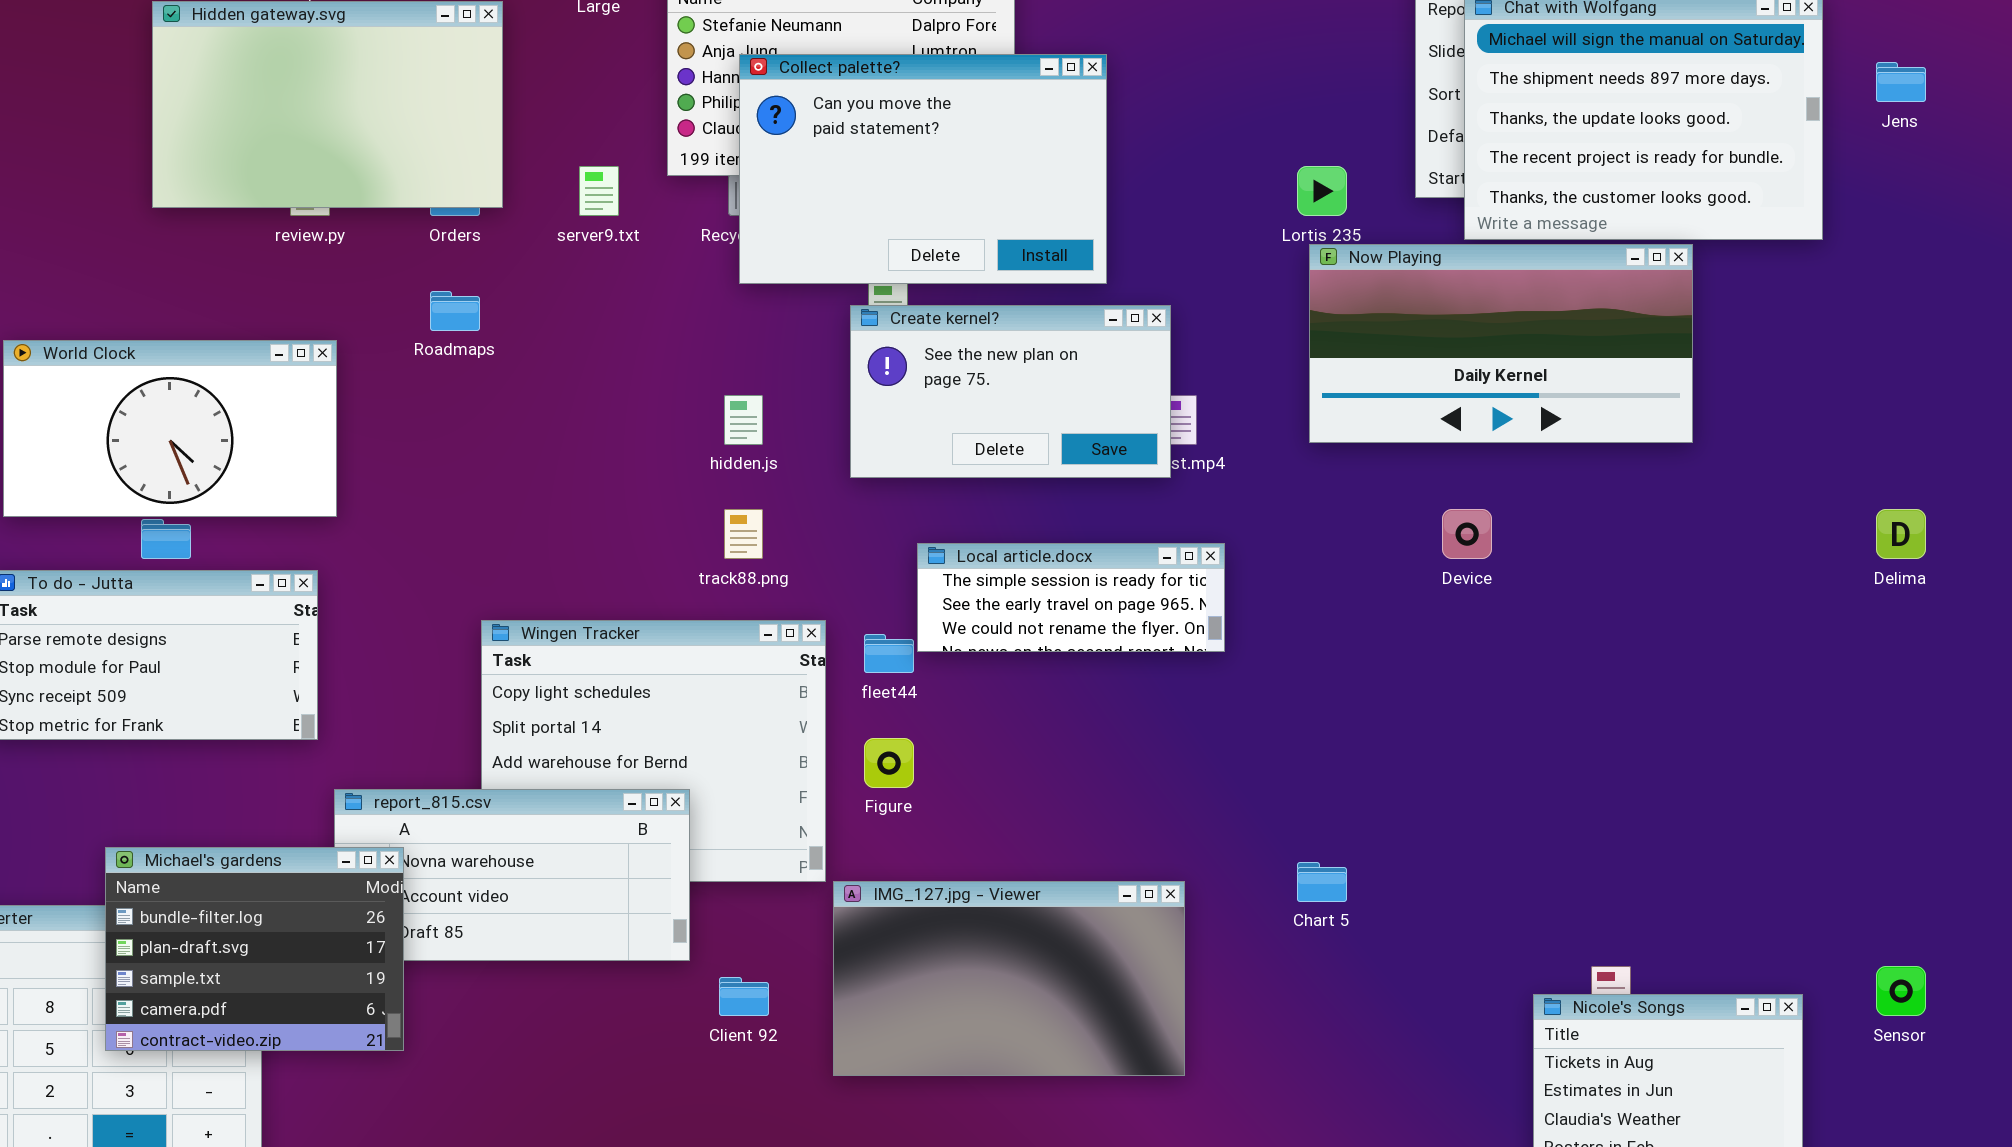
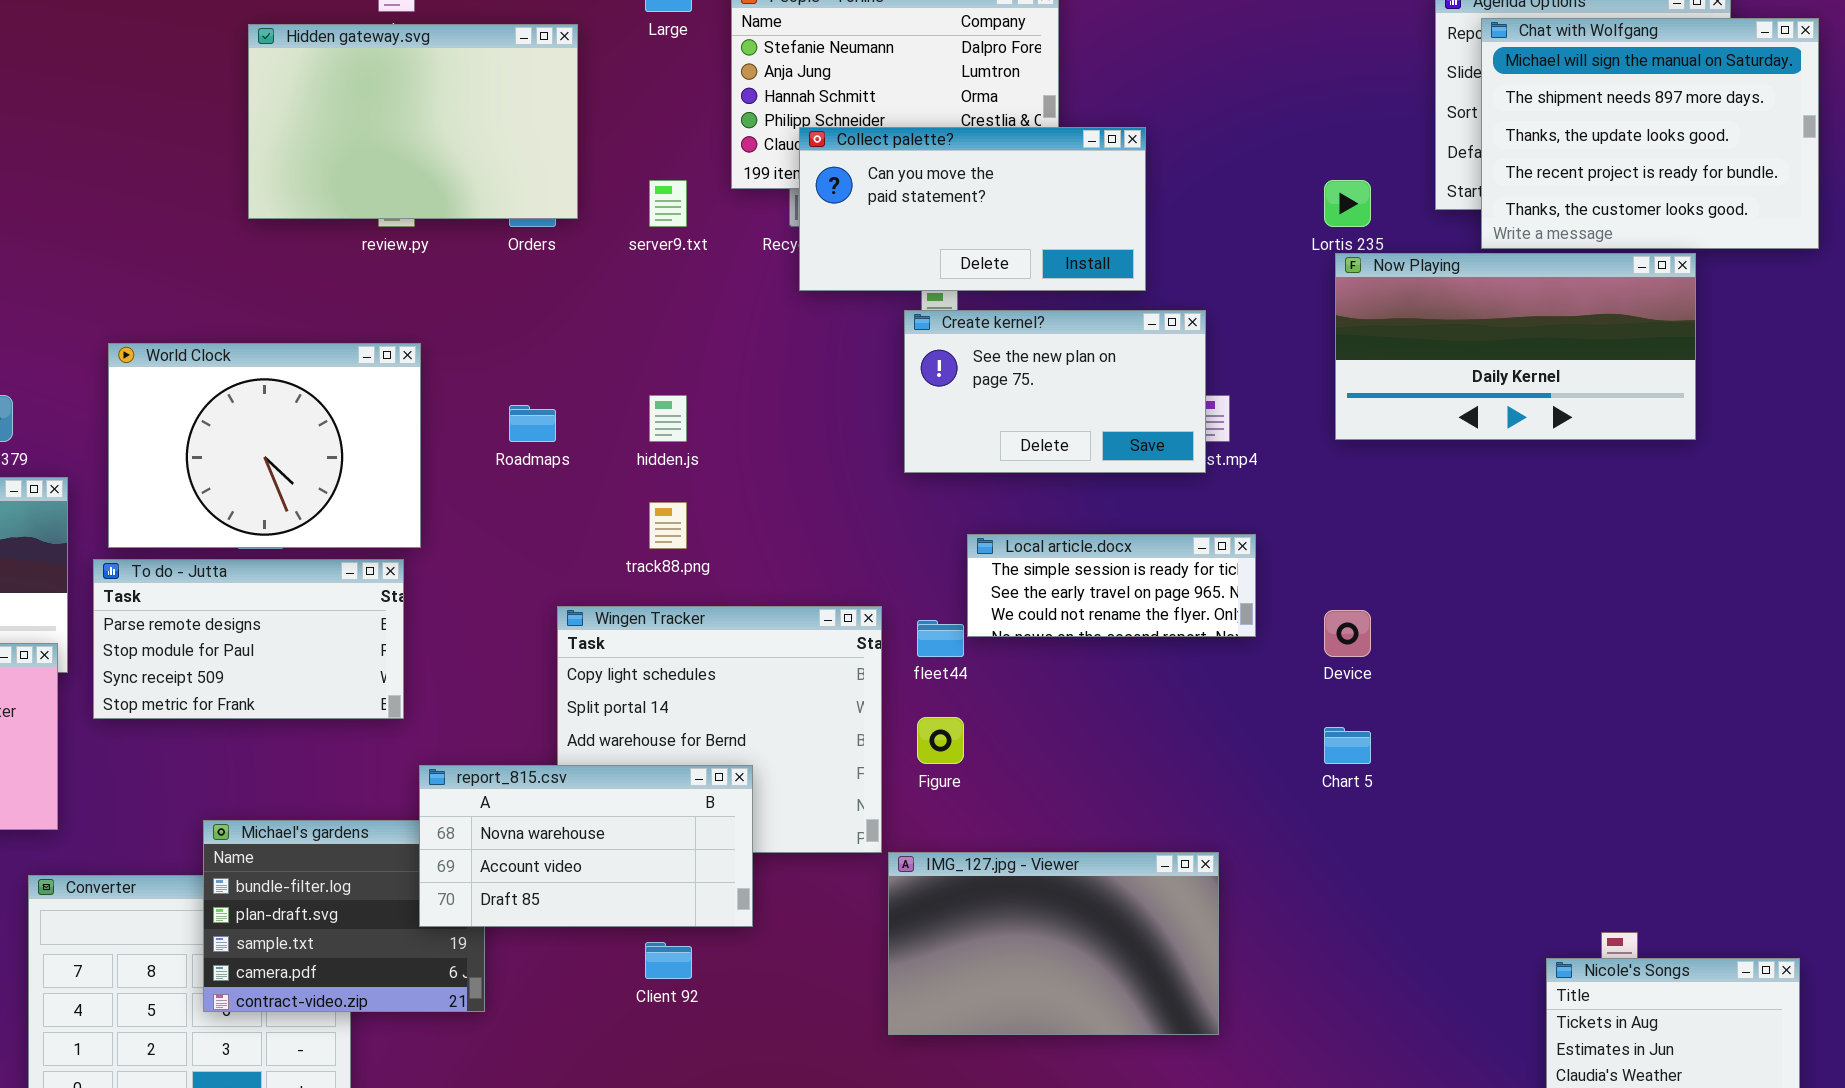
Collect palette?: [739,54,1107,284] -> [799,127,1146,291], resized
Roadmaps: [430,291,480,331] -> [509,405,556,442], moved
World Clock: [3,340,337,517] -> [108,343,421,548], resized
hidden.js: [724,395,763,445] -> [649,395,687,442], moved
track88.png: [724,509,763,559] -> [649,502,687,549], moved
Device: [1442,509,1492,559] -> [1324,610,1371,657], moved
report_815.csv: [334,789,690,961] -> [419,765,753,927], raised
Chart 5: [1297,862,1347,902] -> [1324,727,1371,764], moved
Client 92: [719,977,769,1016] -> [645,942,692,979], moved

